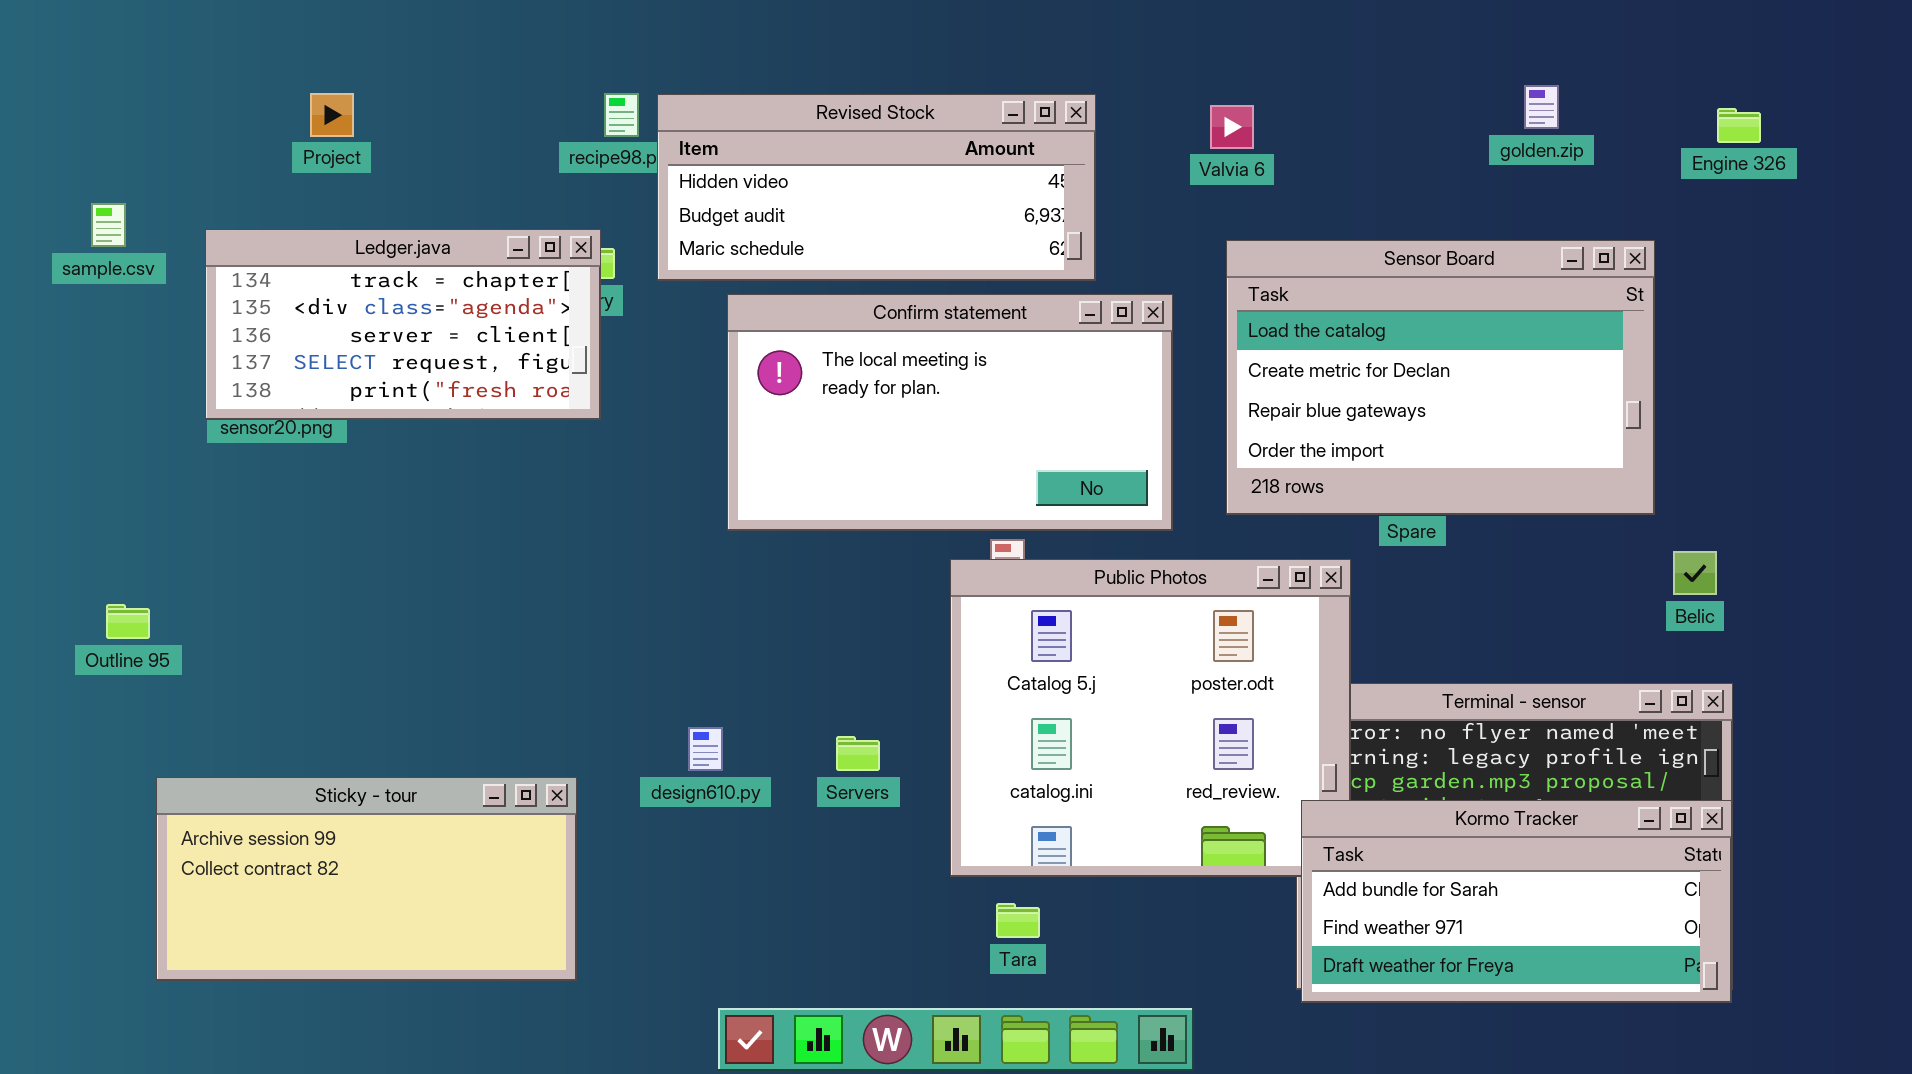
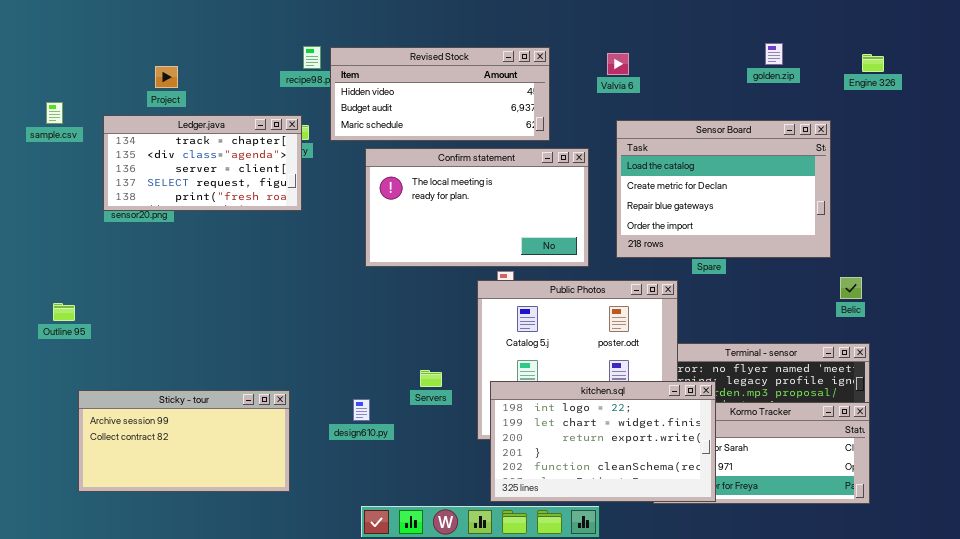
Project: [310,93,354,137] -> [155,66,178,88], moved
design610.py: [688,727,723,771] -> [353,399,370,421], moved
kitchen.sql: none -> [490,381,716,502], opened

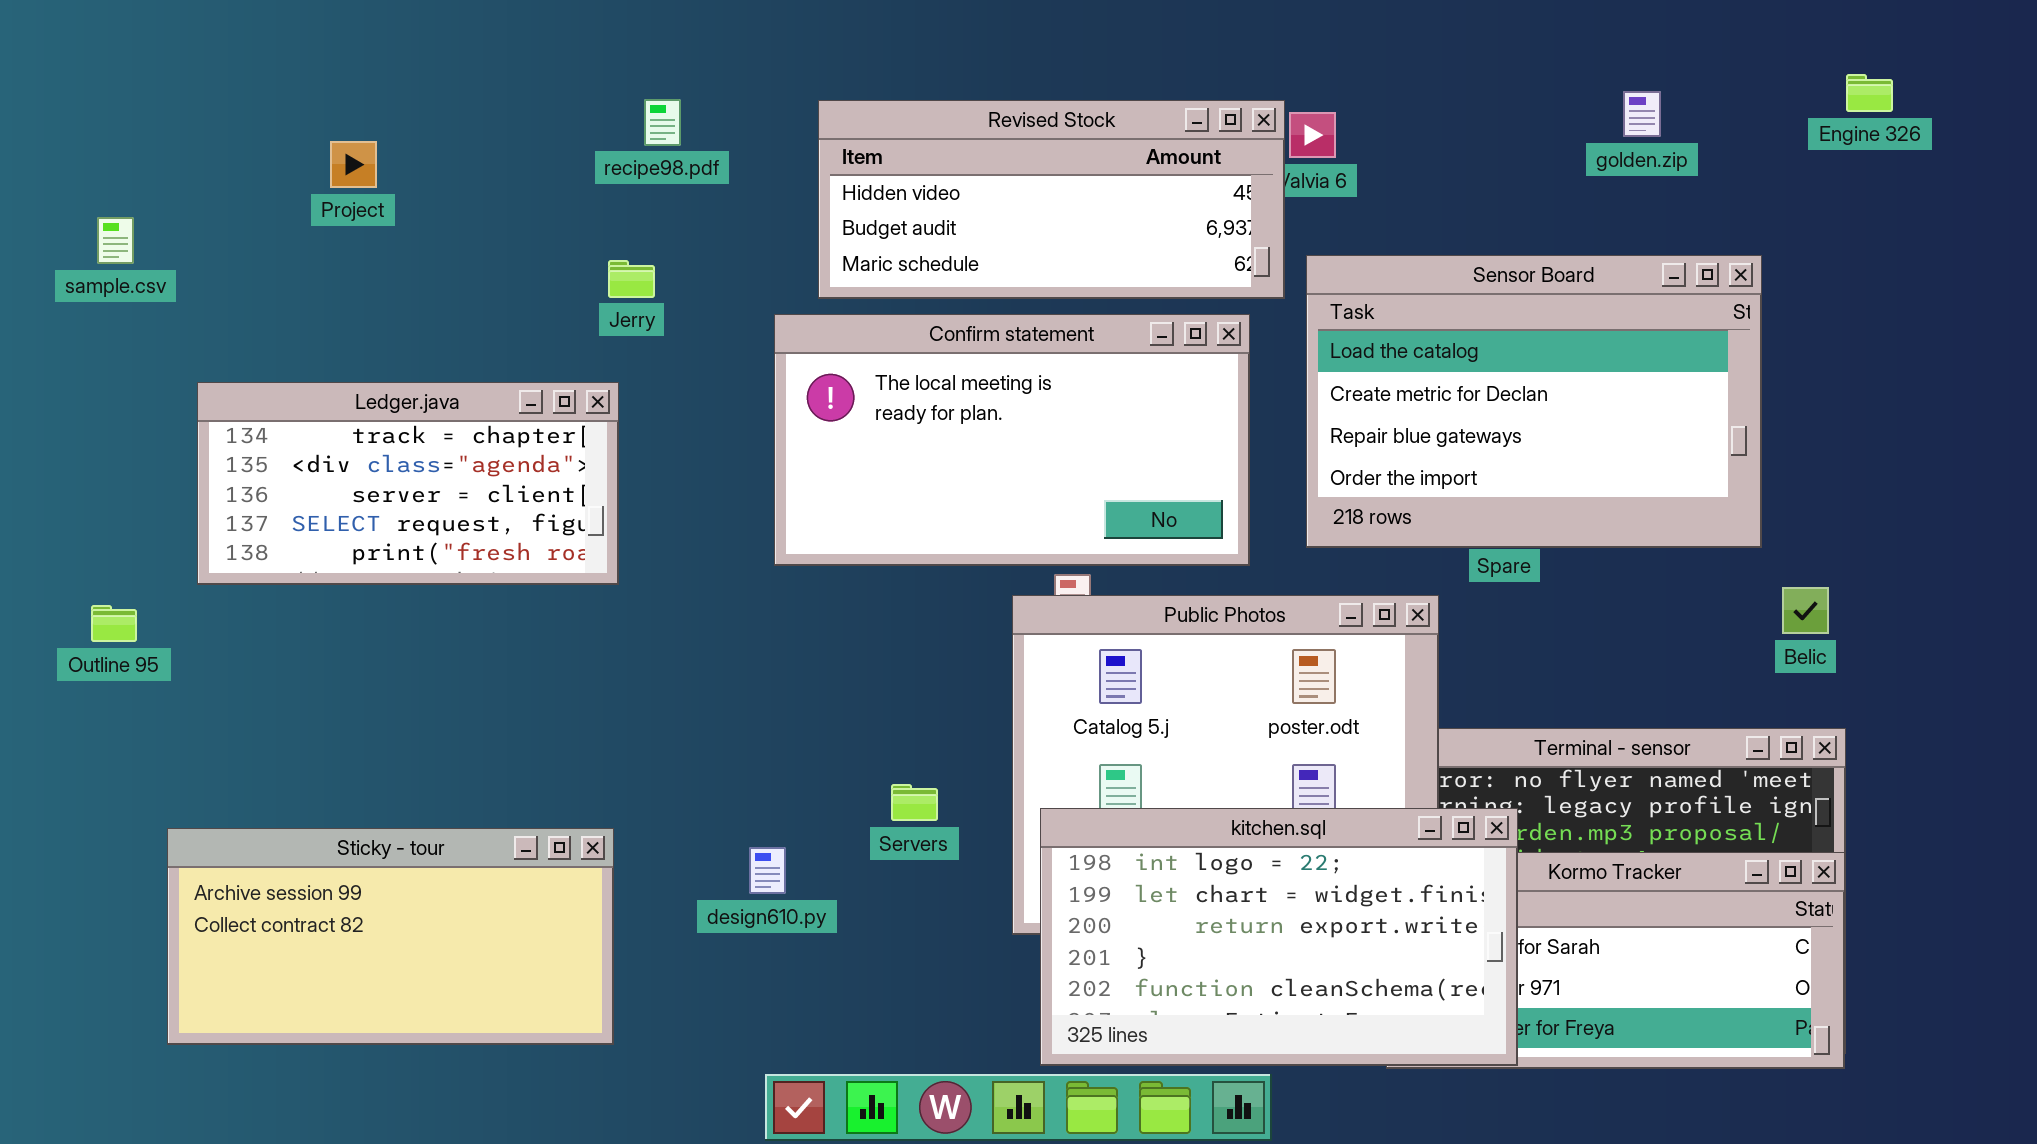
Revised Stock: [330,47,550,141] -> [818,100,1285,299], moved
Engine 326: [862,54,884,72] -> [1846,74,1893,112], moved
Ledger.java: [103,115,302,211] -> [197,382,619,585], moved
Outline 95: [53,303,75,321] -> [91,605,137,642], moved

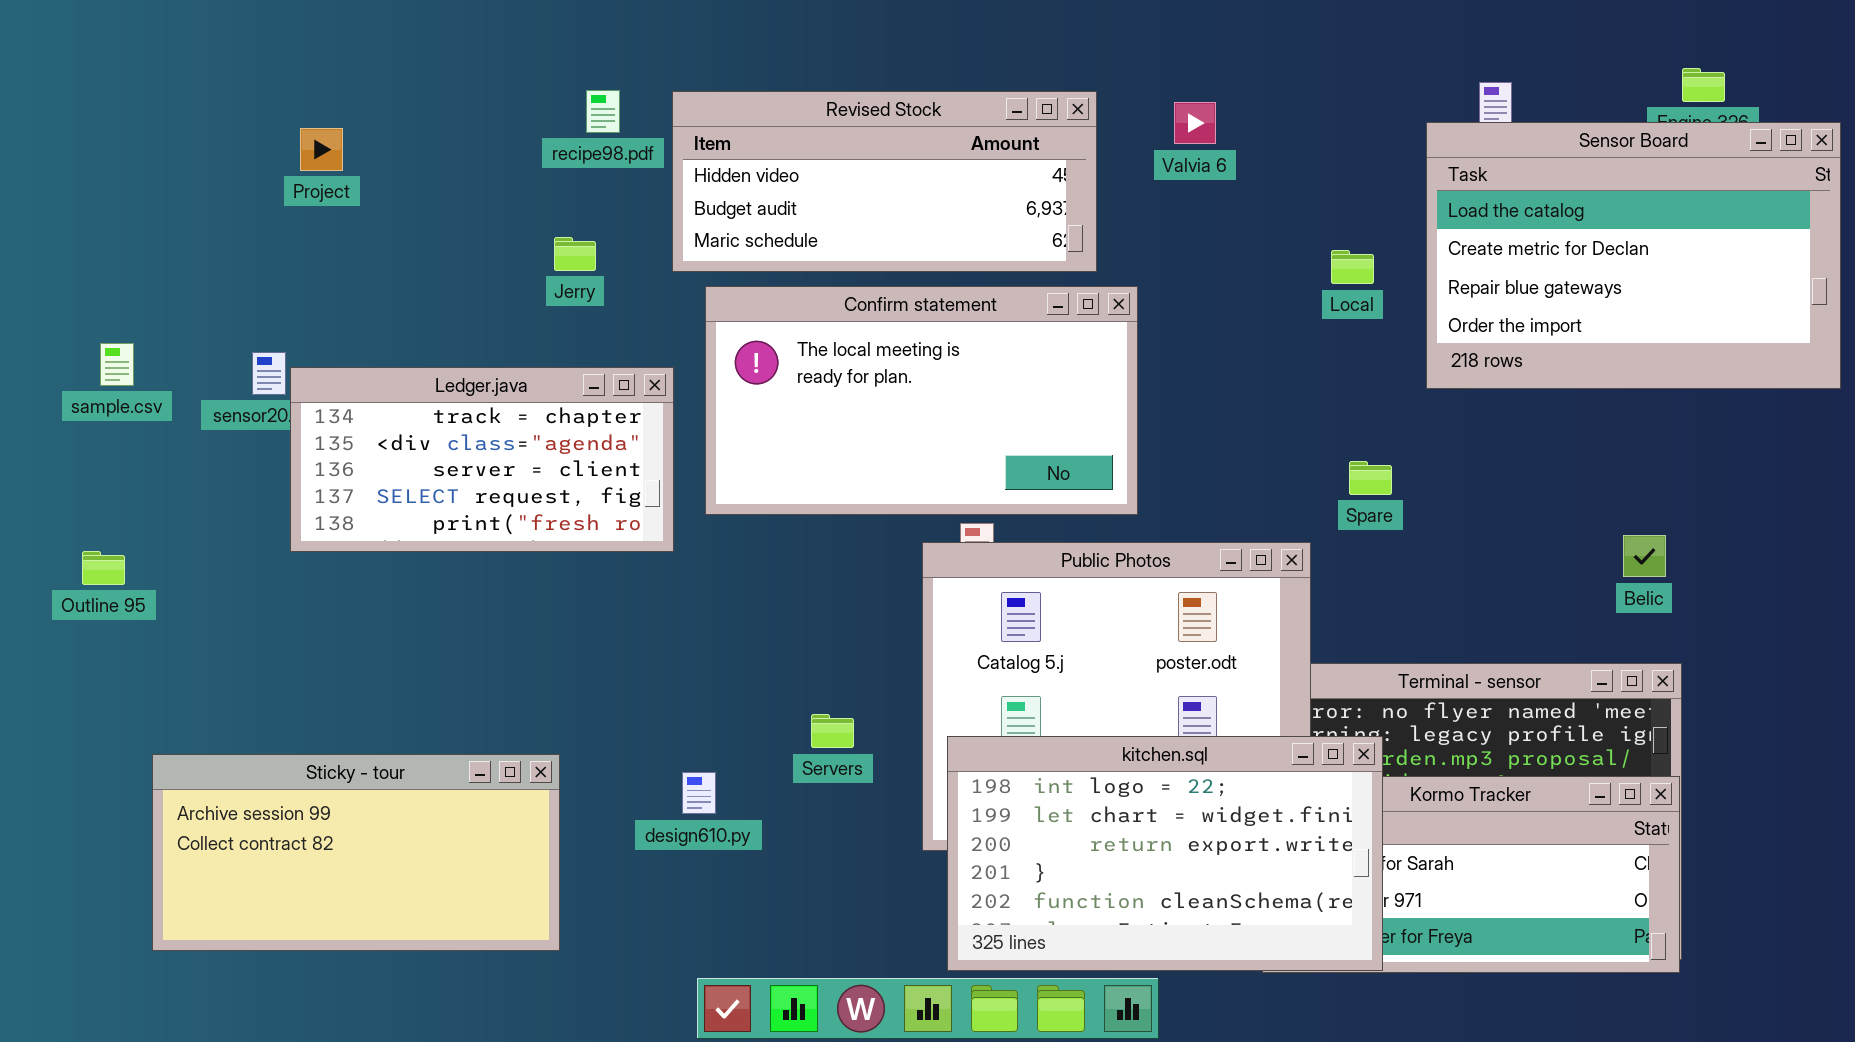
Revised Stock: [818,100,1285,299] -> [672,91,1097,272], moved
sample.csv: [97,217,134,264] -> [100,343,134,386], moved
Sensor Board: [1306,255,1762,548] -> [1426,122,1841,389], moved
Ledger.java: [197,382,619,585] -> [290,367,674,552], moved

